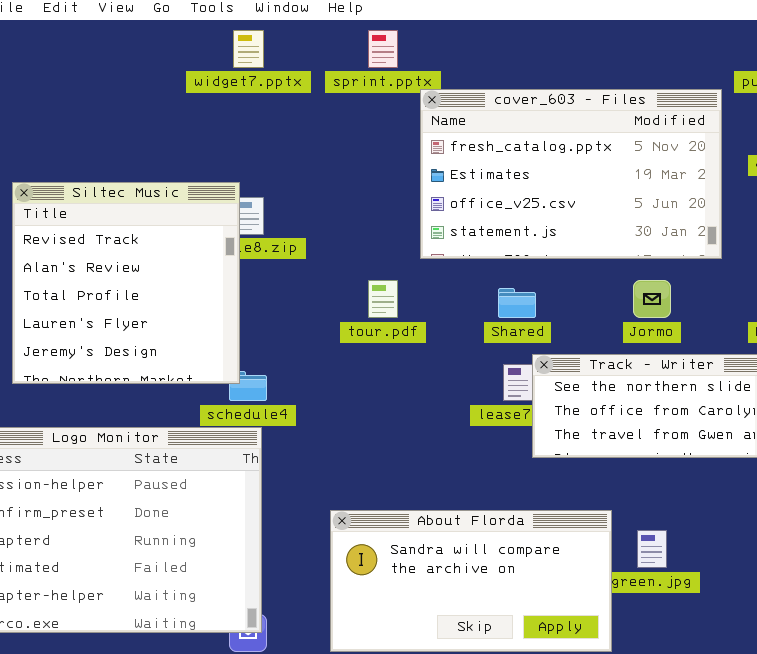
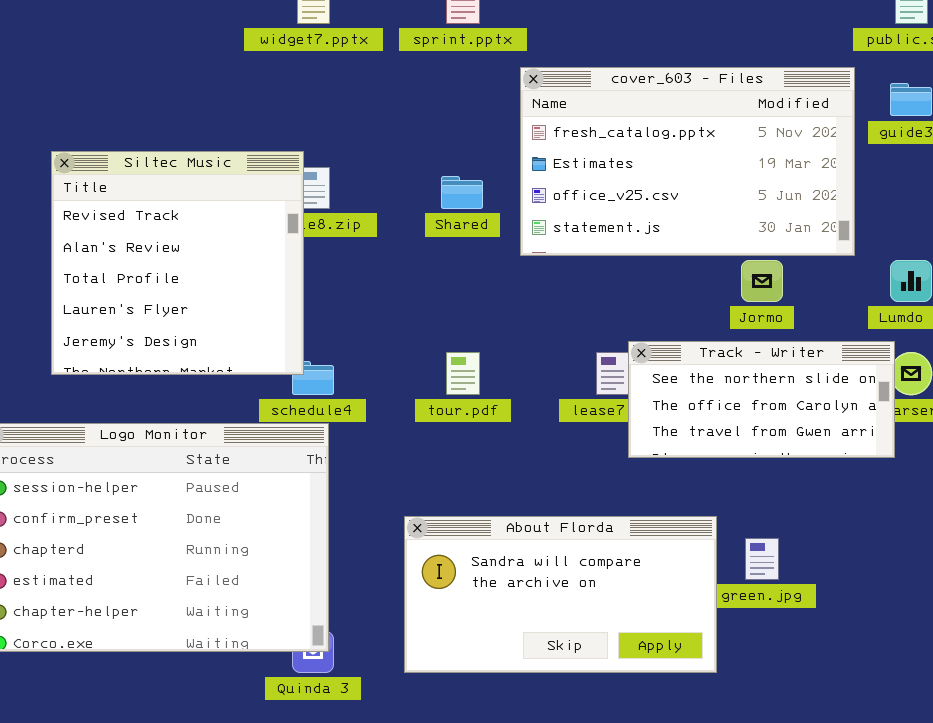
cover_603 - Files: [420,89,722,259] -> [520,67,855,256], moved
tour.pdf: [368,280,398,318] -> [446,352,480,395], moved
Shared: [498,288,536,318] -> [441,176,483,209], moved

